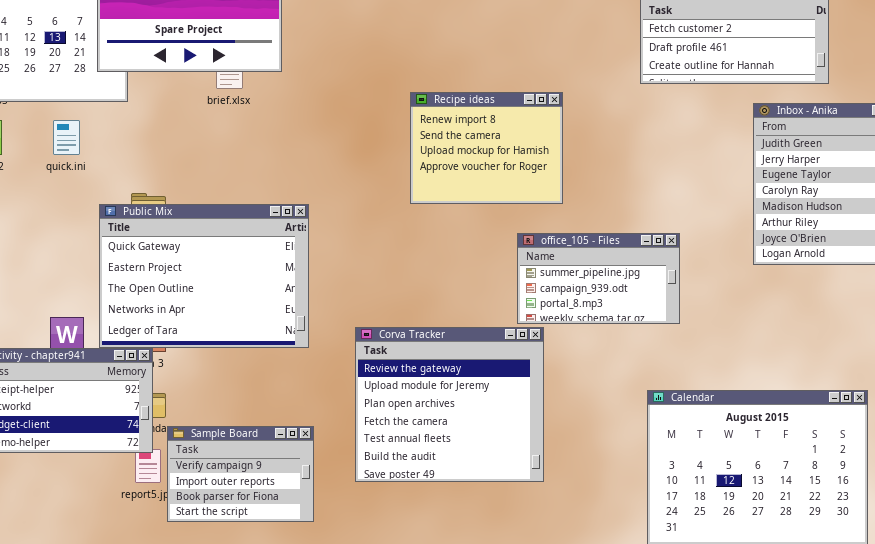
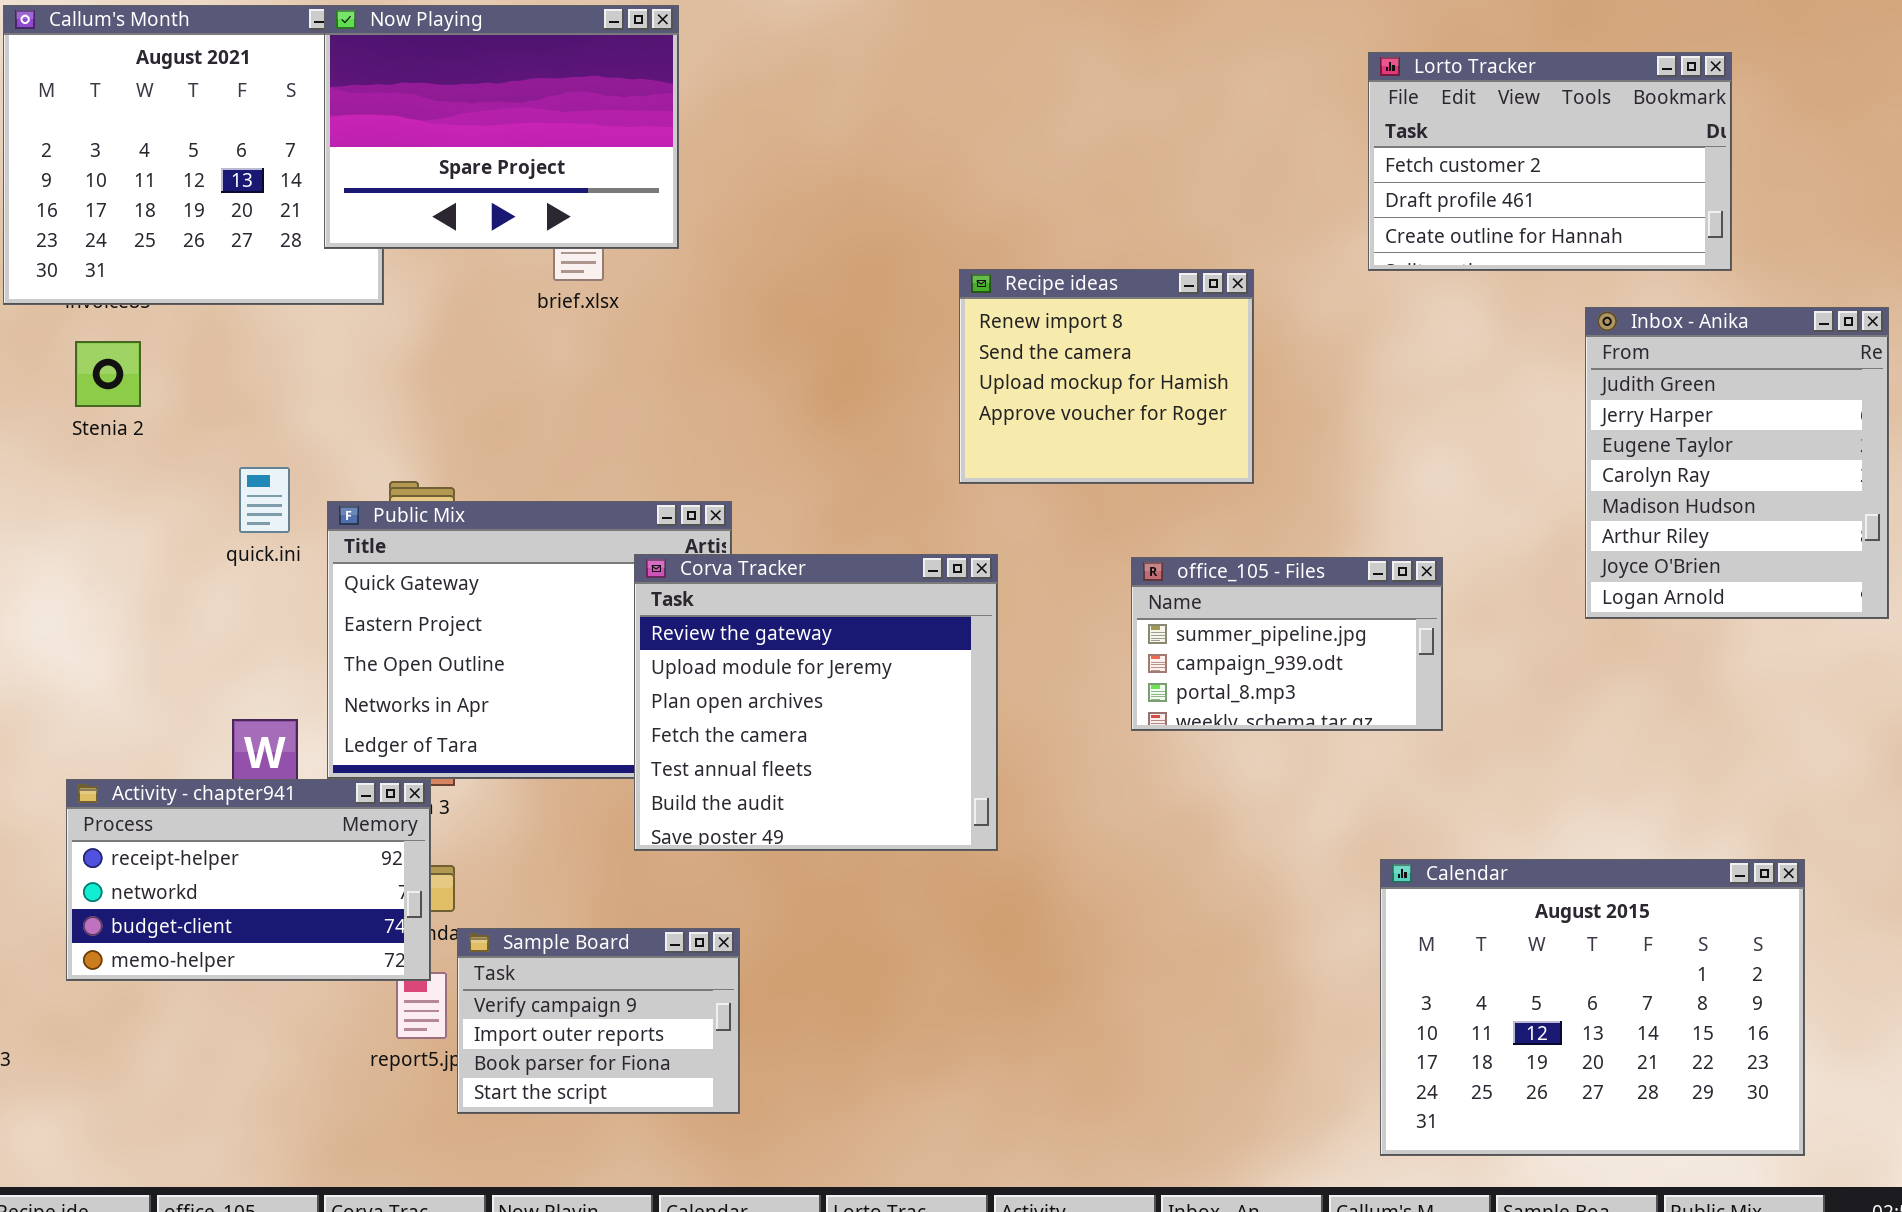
Recipe ideas: [410,92,563,204] -> [959,269,1254,484], moved
quick.ini: [53,120,80,155] -> [239,467,290,533], moved
Corva Tracker: [355,327,544,482] -> [634,554,998,851], moved

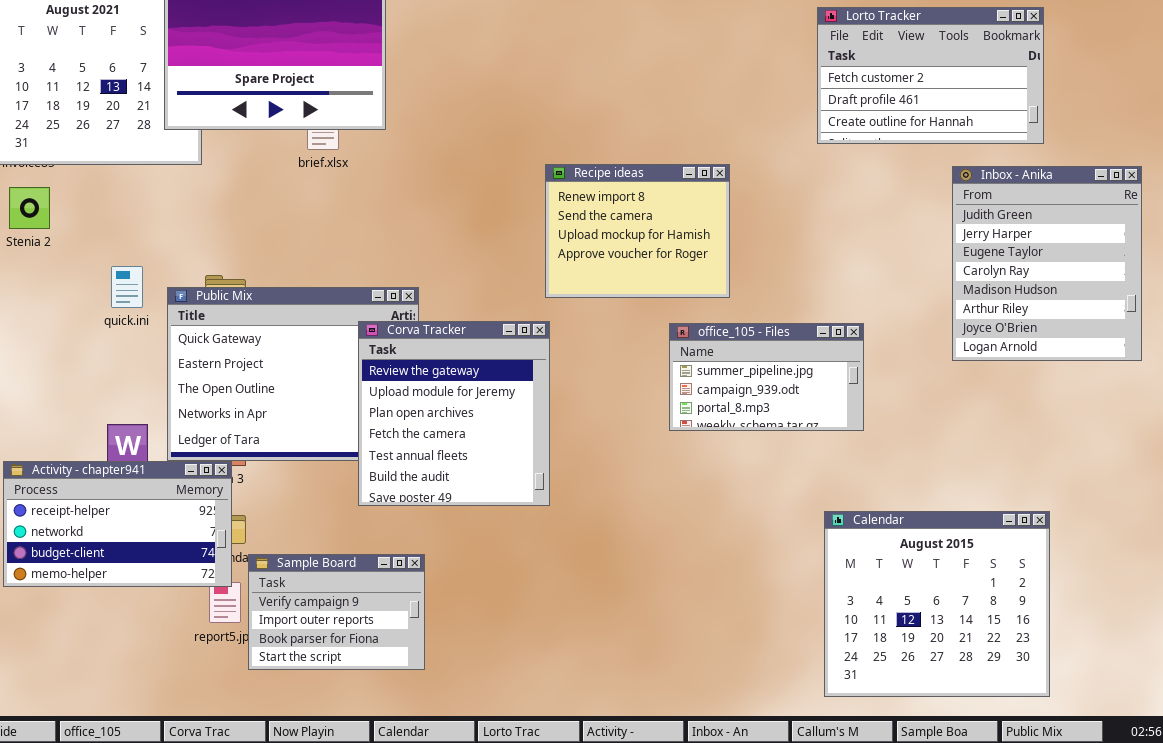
Recipe ideas: [959,269,1254,484] -> [545,164,730,298], moved
Corva Tracker: [634,554,998,851] -> [358,321,550,506], resized
Calendar: [1380,859,1805,1156] -> [824,511,1050,697], resized

